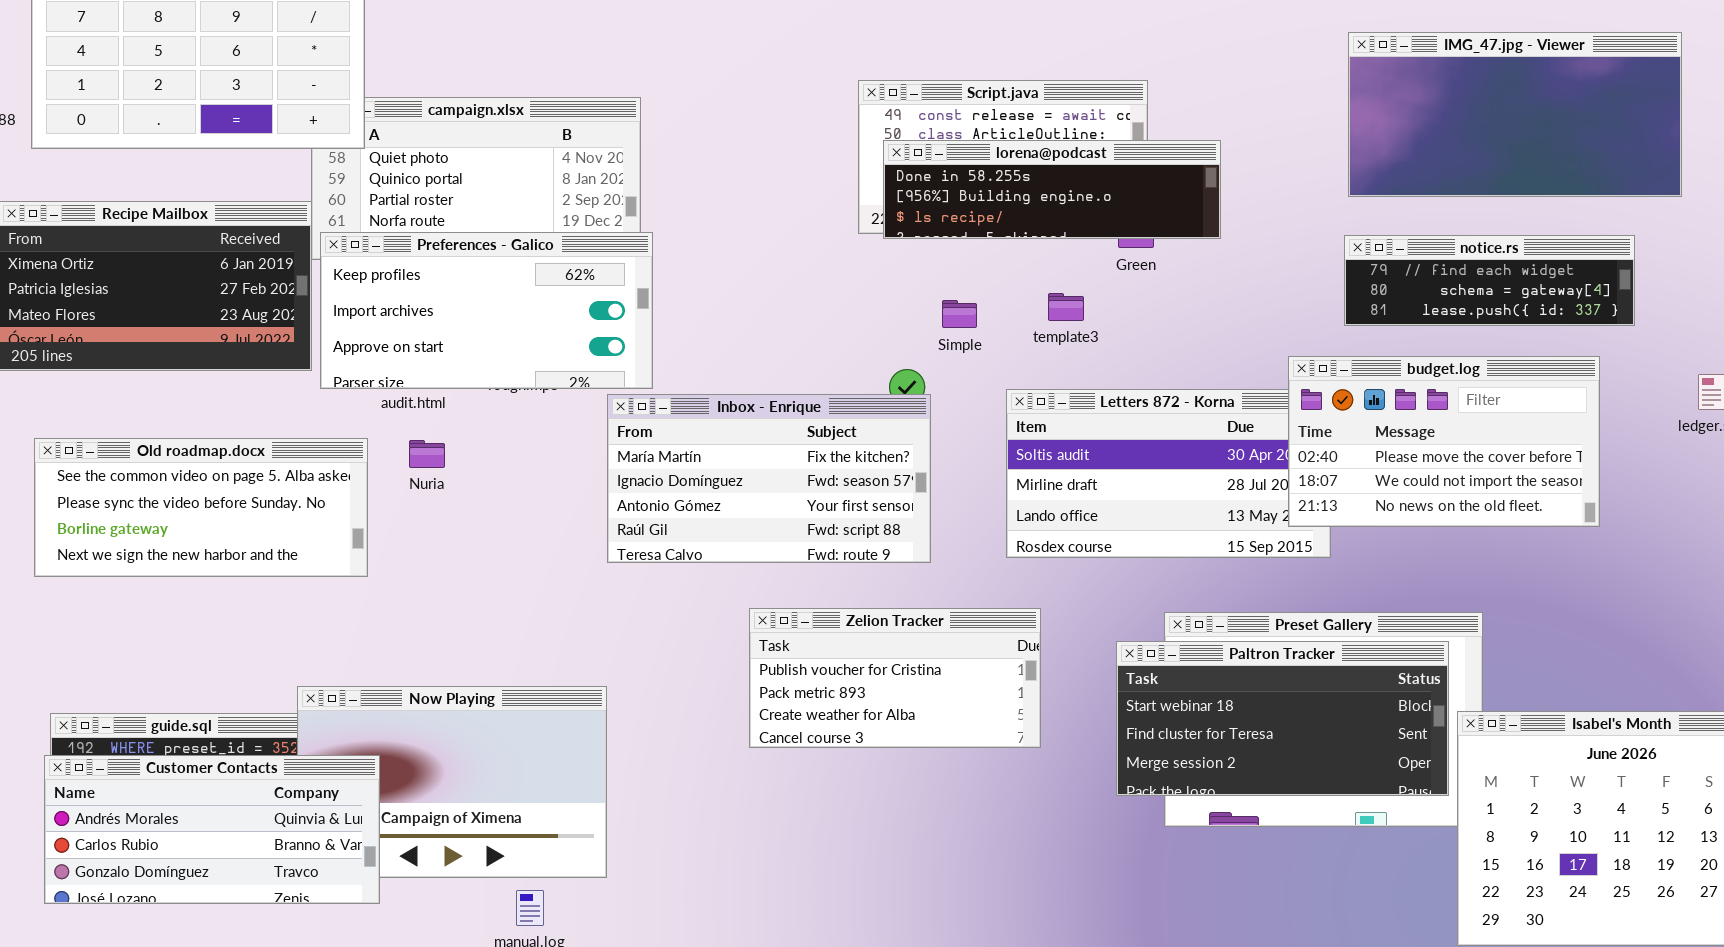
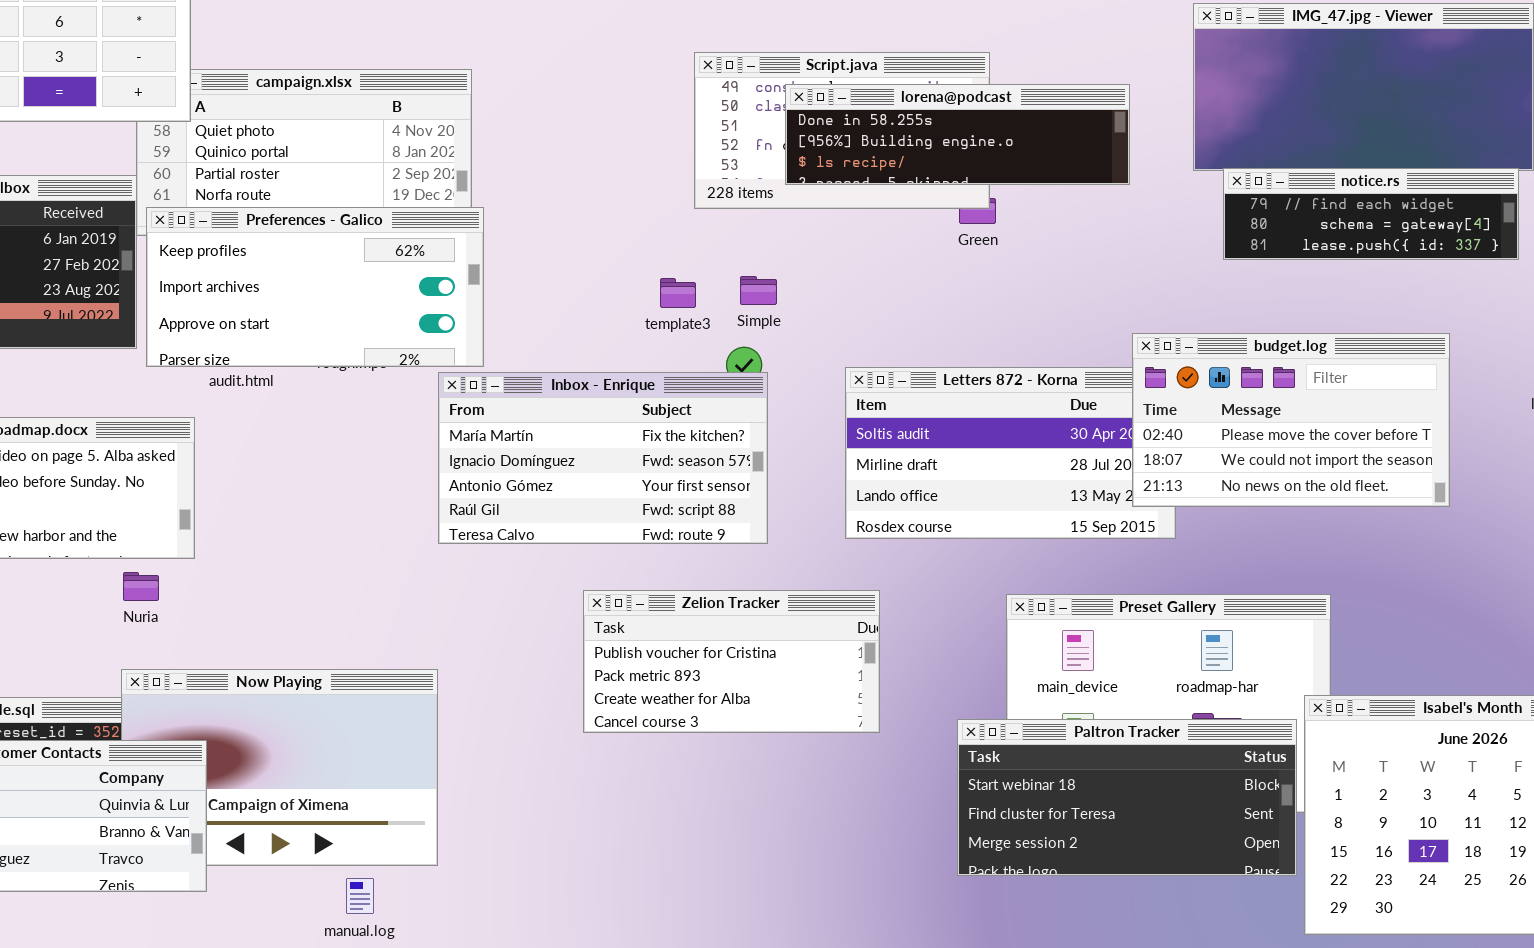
lorena@podcast: [883,140,1221,239] -> [785,84,1130,185], moved
notice.rs: [1344,235,1635,326] -> [1223,168,1519,260], moved
template3: [1048,293,1084,321] -> [660,278,696,308], moved
Simple: [942,300,977,328] -> [740,276,777,305], moved
Nuria: [409,440,445,468] -> [123,572,159,601], moved
Paltron Tracker: [1116,641,1449,796] -> [957,719,1297,876], moved

